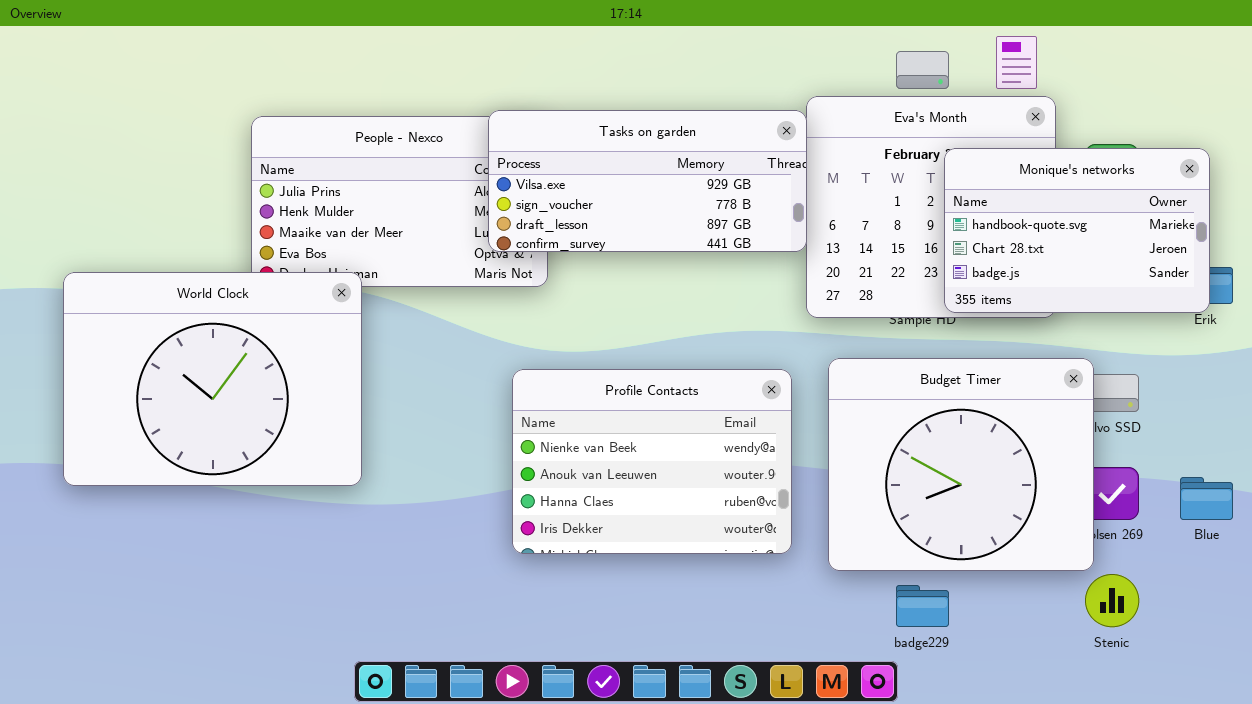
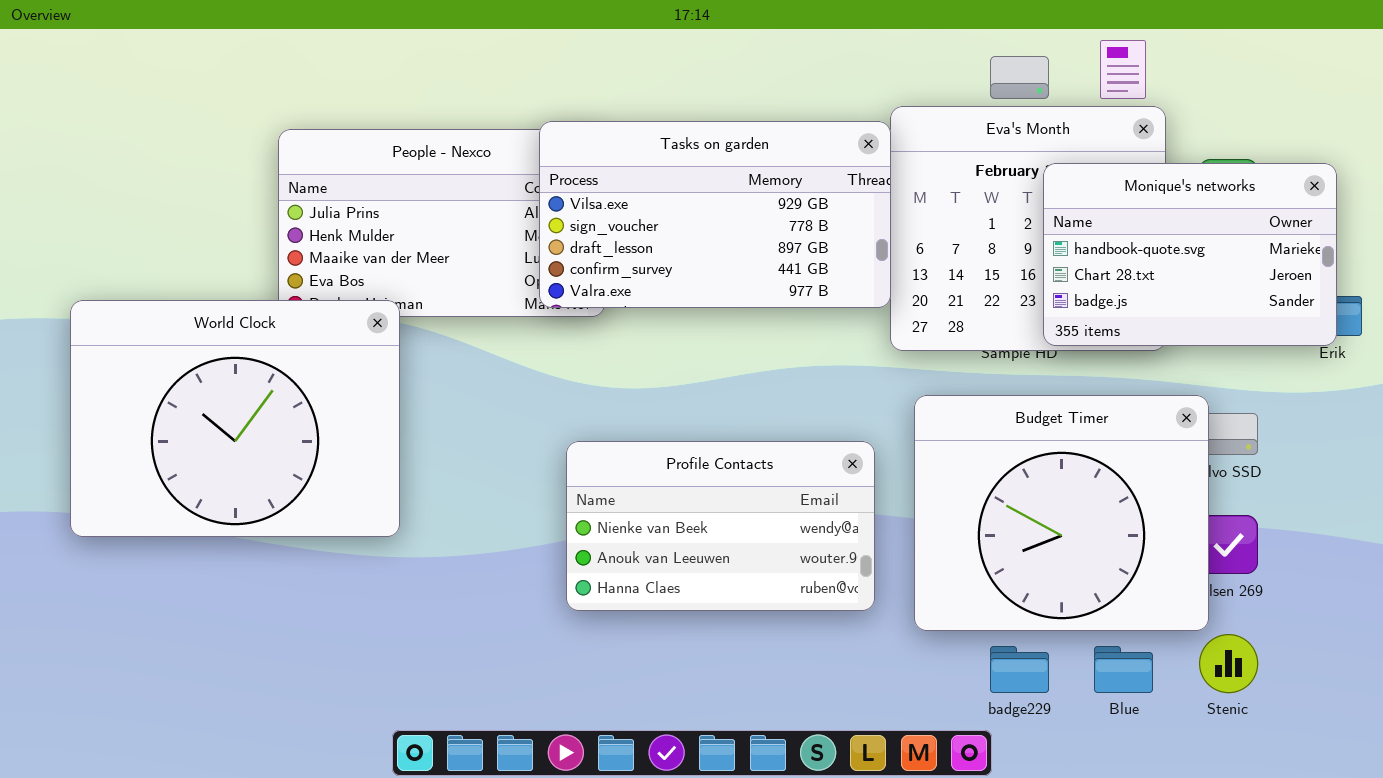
Tasks on garden: [488,110,807,252] -> [539,121,891,308], resized
Profile Contacts: [512,369,792,554] -> [566,441,875,611], resized
Blue: [1180,477,1233,520] -> [1094,646,1153,693], moved

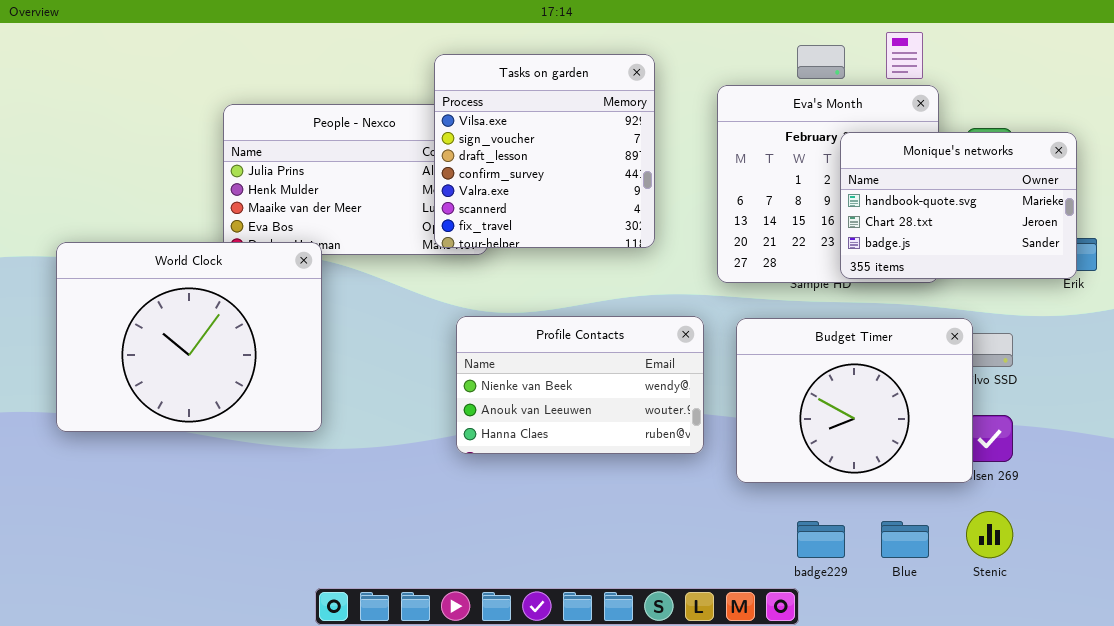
Tasks on garden: [539,121,891,308] -> [434,54,655,248], resized
Budget Timer: [914,395,1209,631] -> [736,318,973,483], resized
Profile Contacts: [566,441,875,611] -> [456,316,704,454], moved

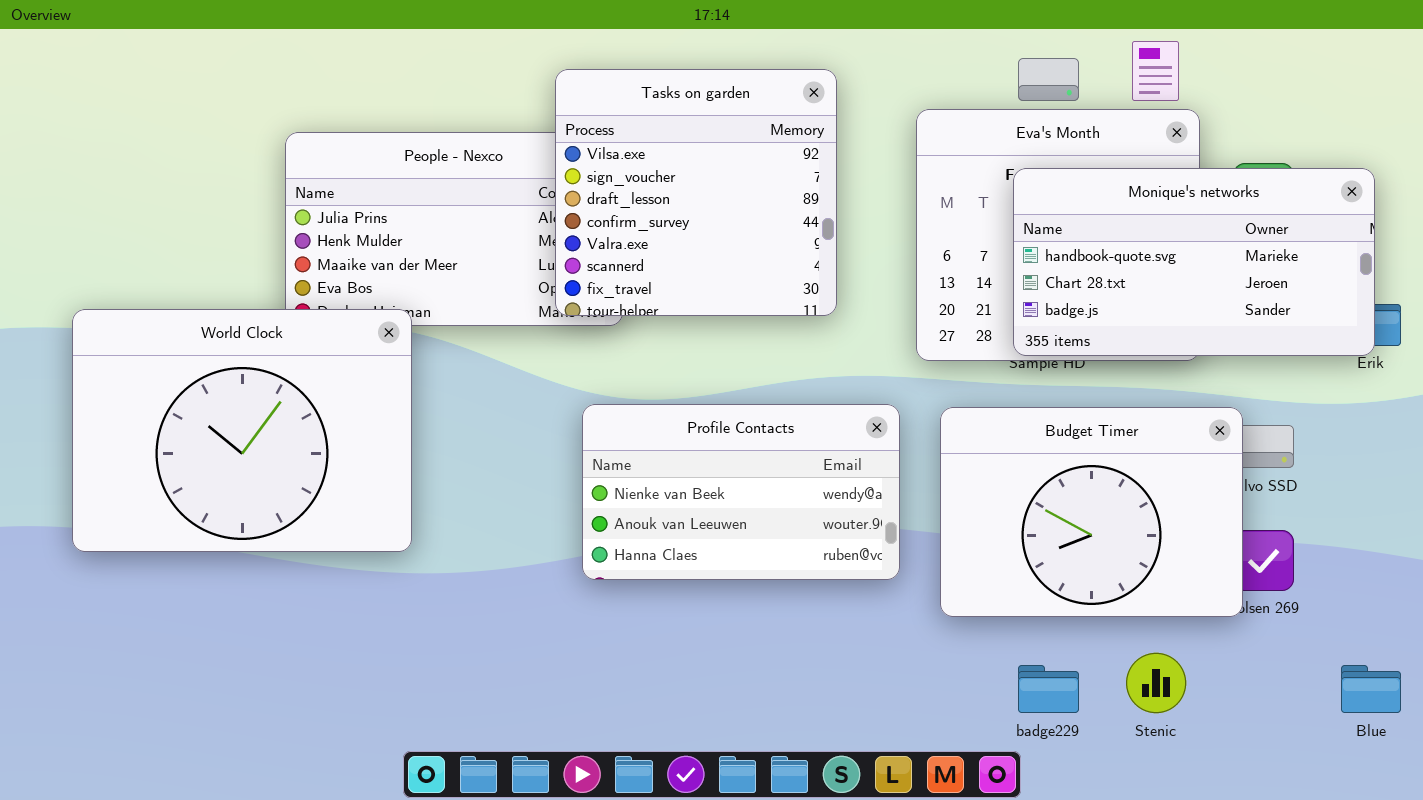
Monique's networks: [840,132,1077,279] -> [1013,168,1375,356], resized
Stenic: [966,511,1013,558] -> [1126,653,1186,713], moved
Blue: [881,521,929,558] -> [1341,665,1401,713], moved

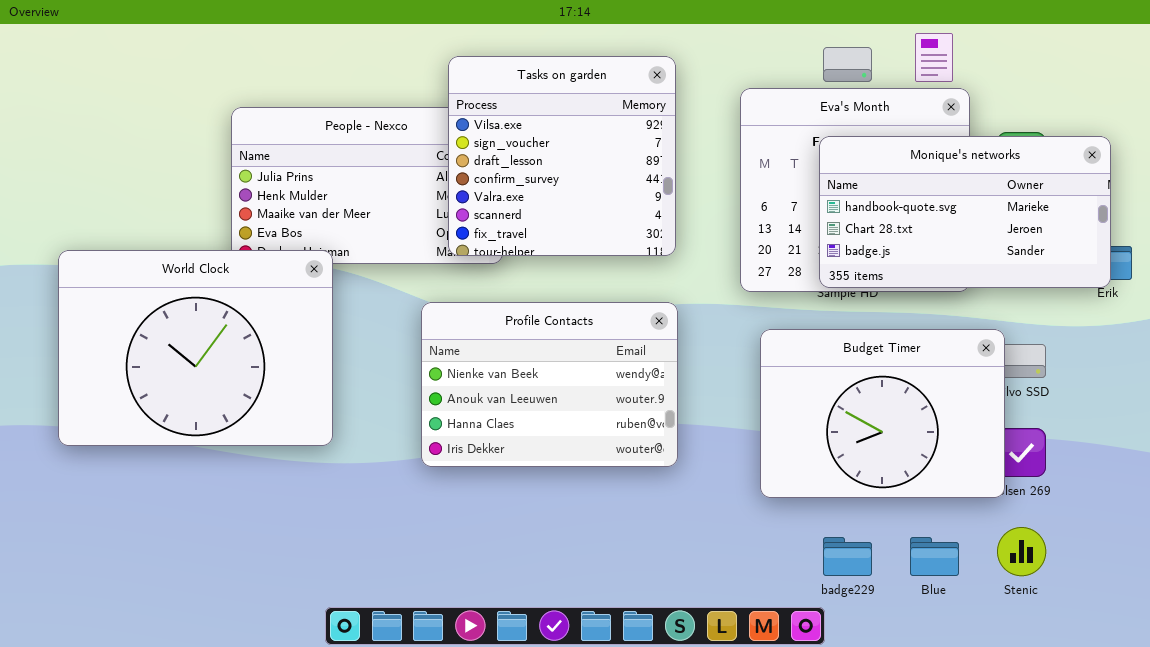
Profile Contacts: [582,404,900,580] -> [421,302,678,467], moved, resized
Stenic: [1126,653,1186,713] -> [997,527,1046,576], moved
Blue: [1341,665,1401,713] -> [910,537,959,576], moved

